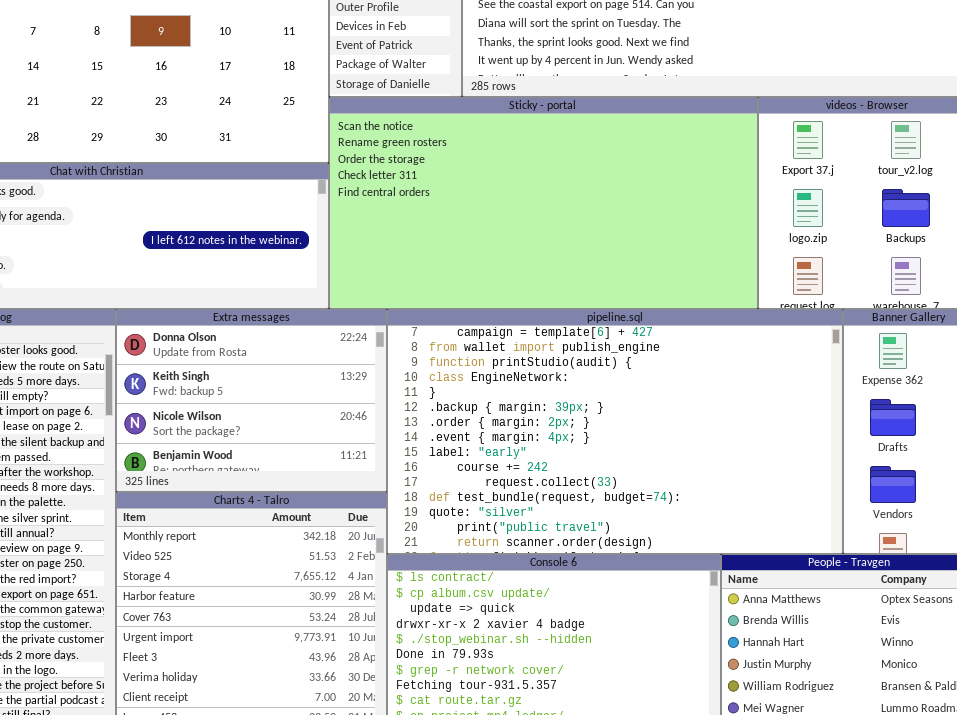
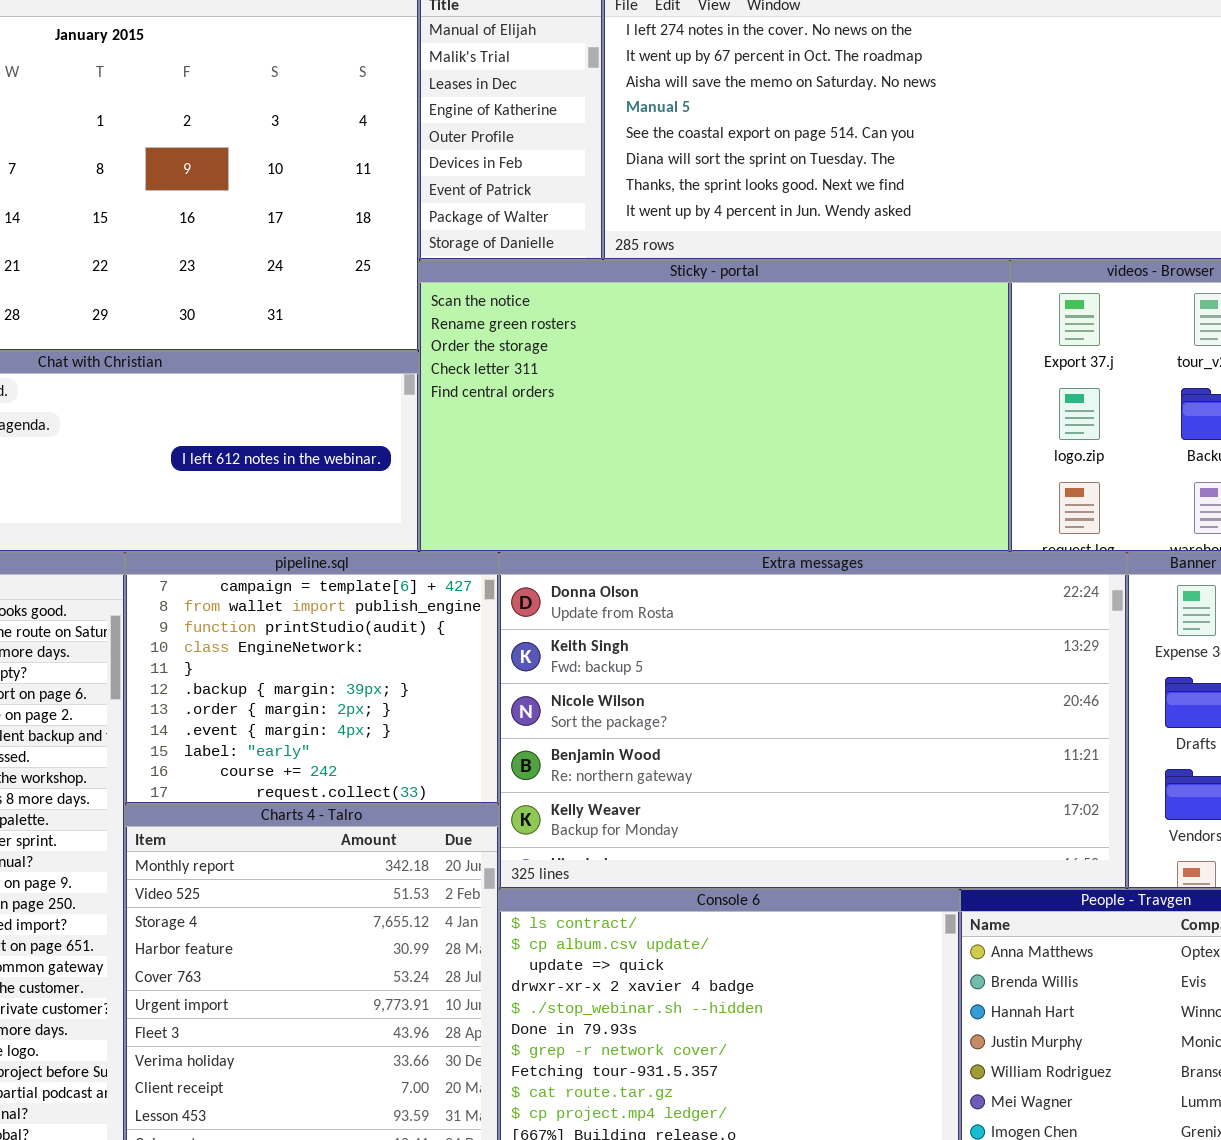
Extra messages: [116,309,387,492] -> [499,552,1127,889], moved, resized
pipeline.sql: [387,309,843,554] -> [125,552,499,804], moved, resized

